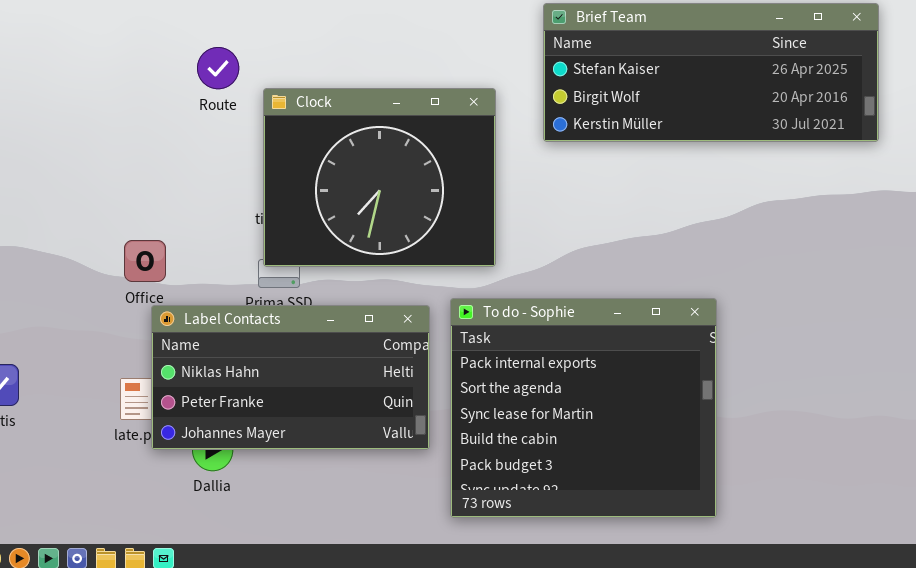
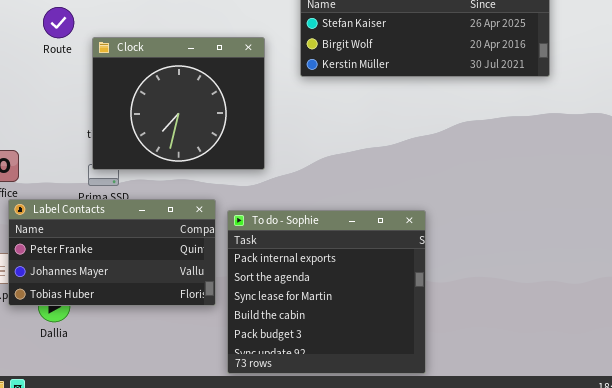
To do - Sophie: [450,298,717,518] -> [227,210,426,374], moved
Label Contacts: [151,305,430,450] -> [8,199,216,306], scrolled down 1 row

